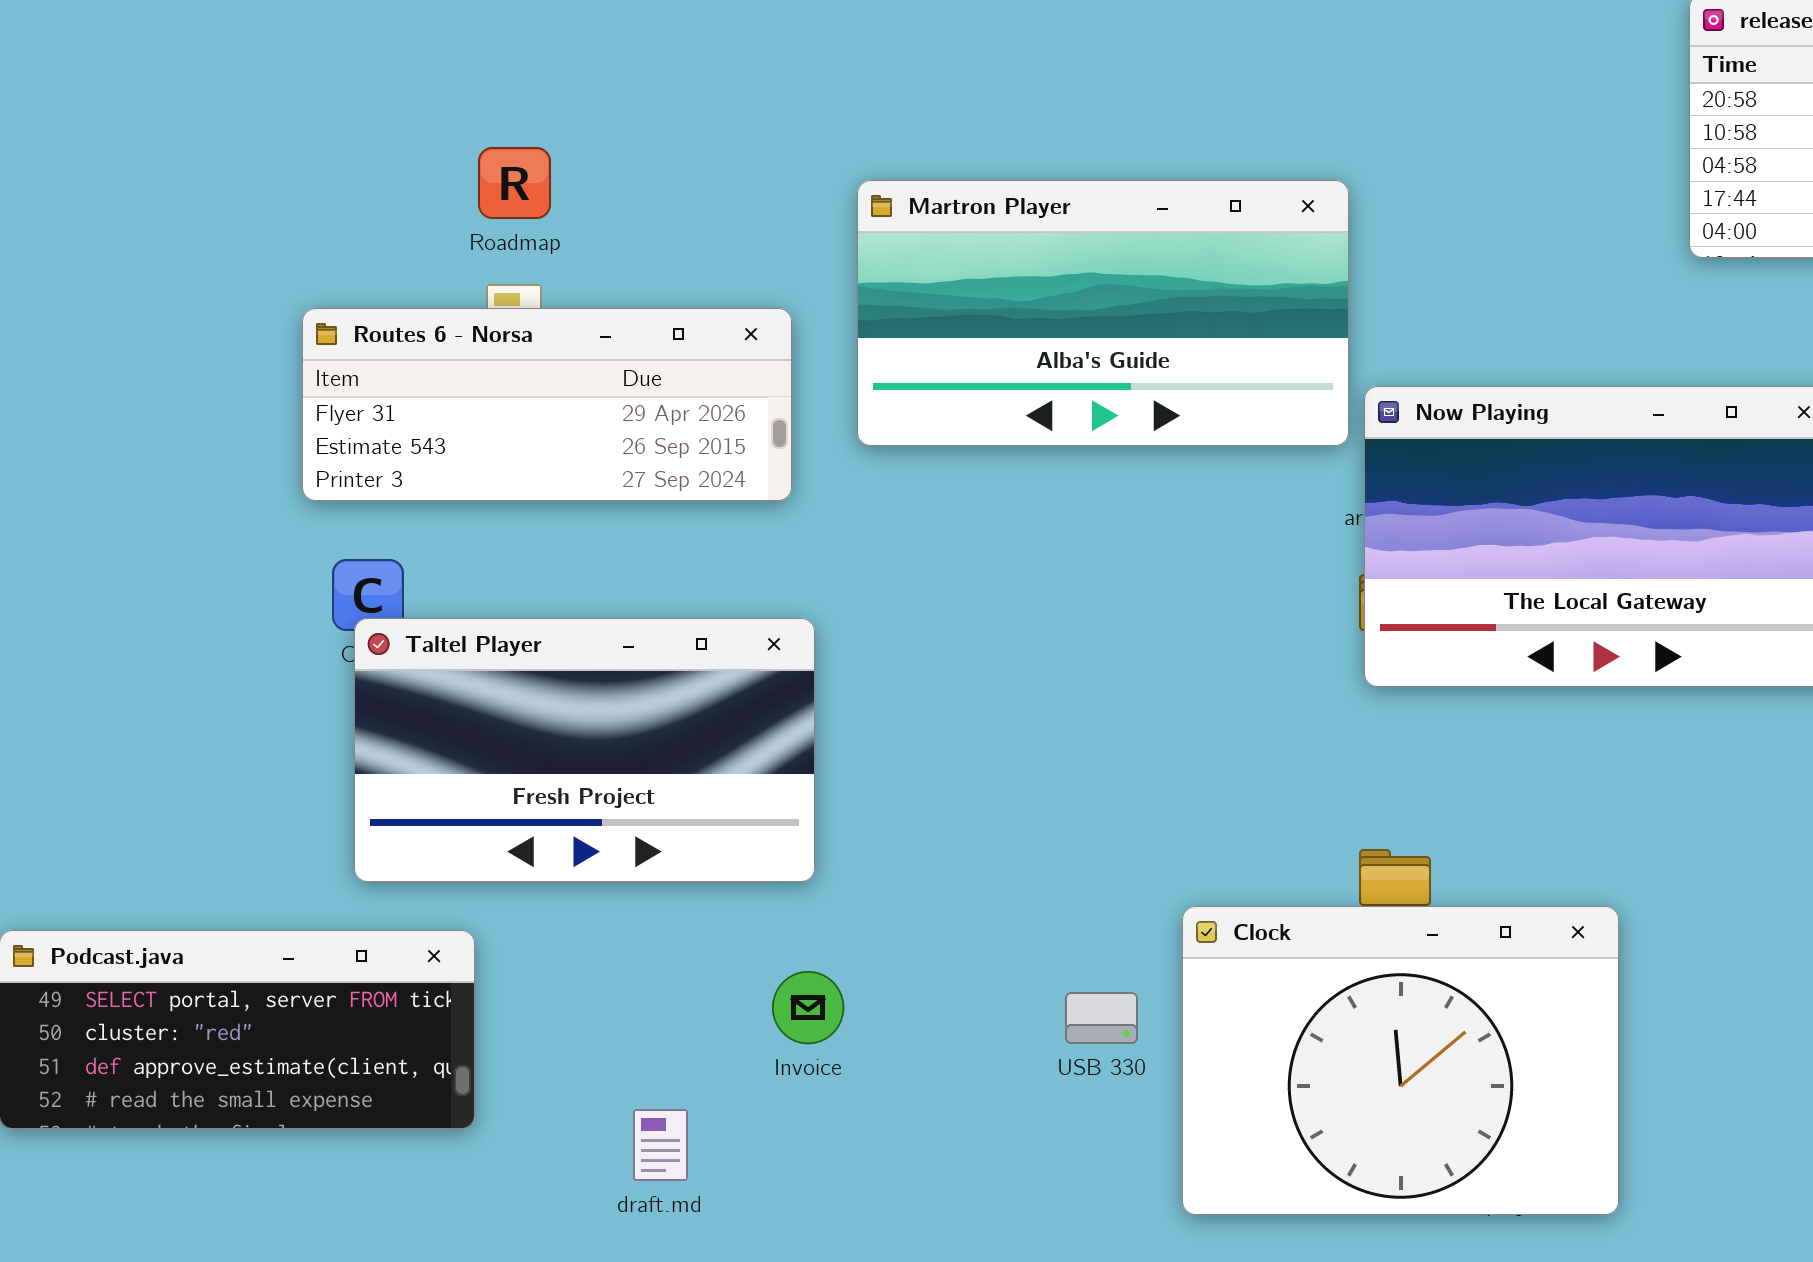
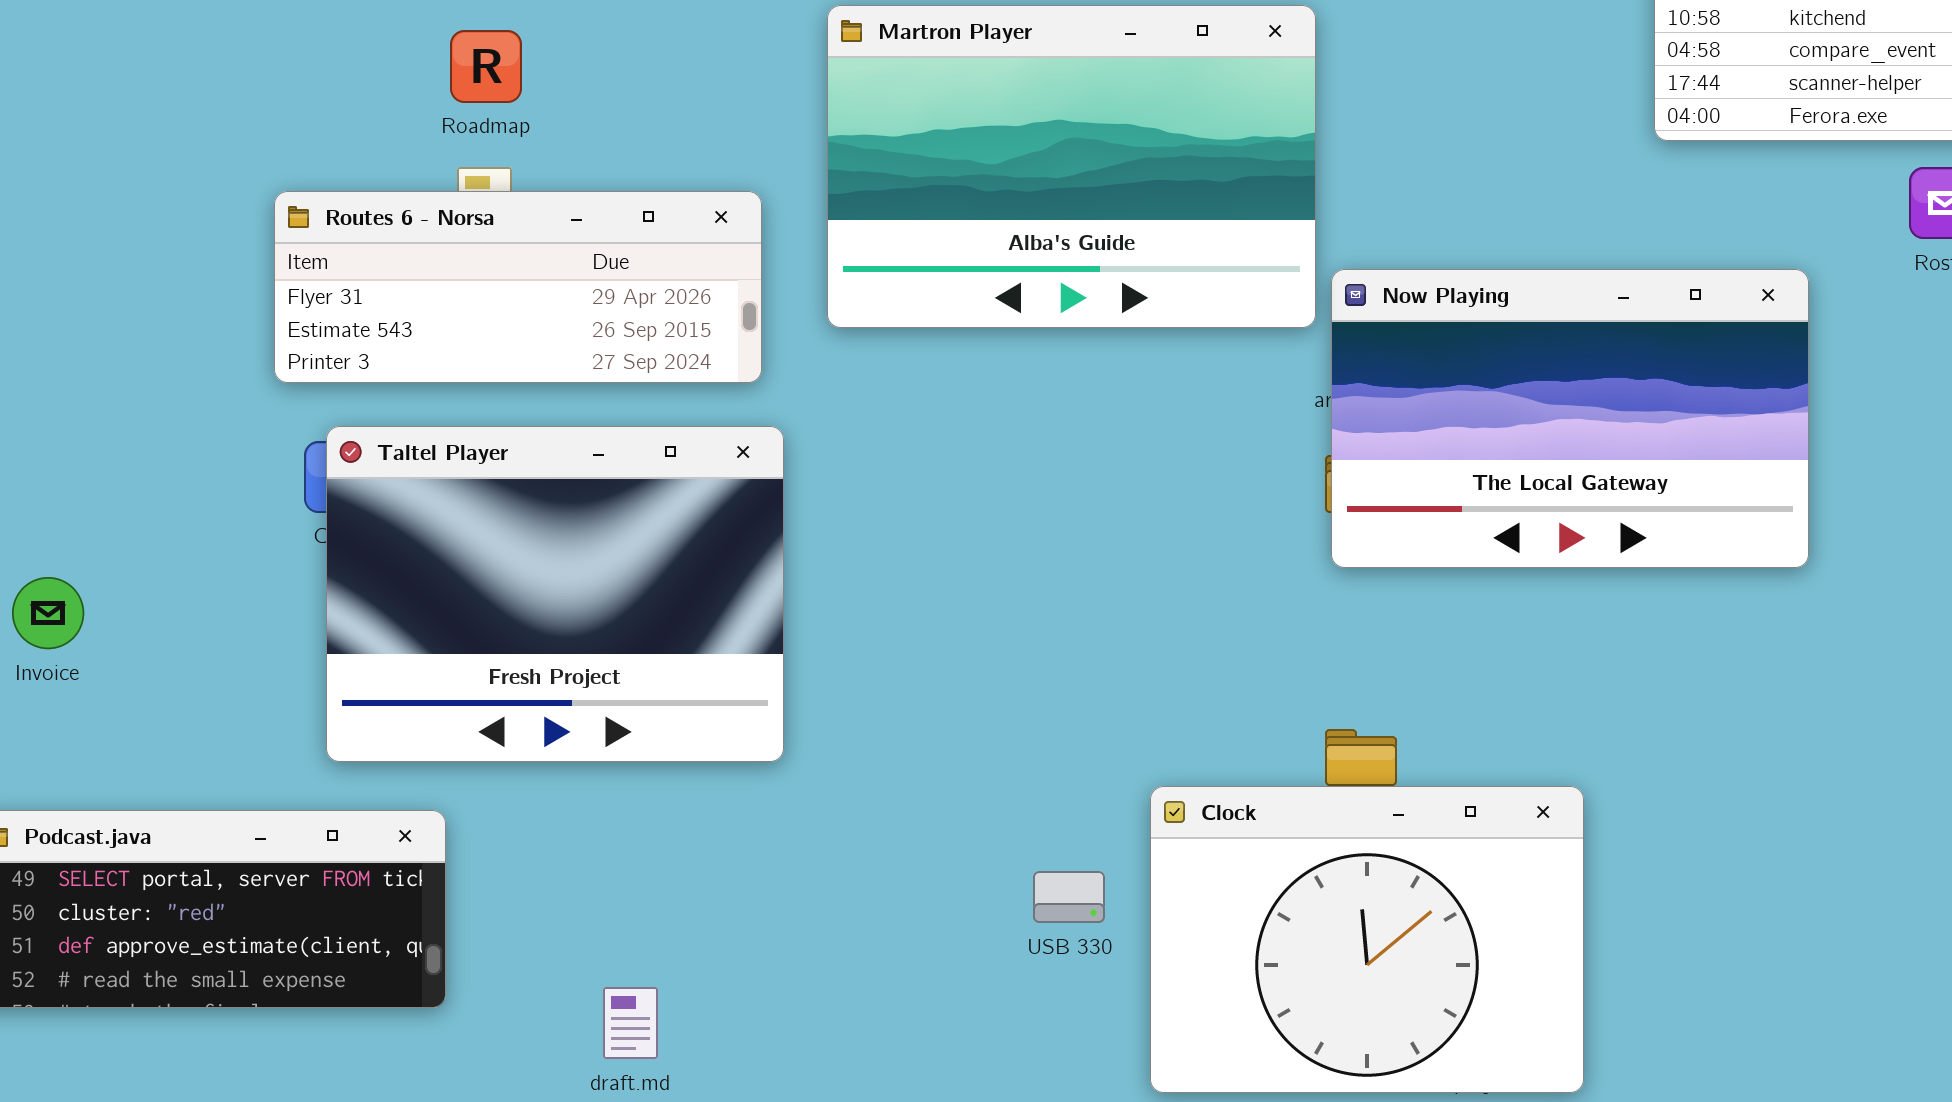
Martron Player: [857,180,1349,446] -> [827,5,1316,328], resized
Taltel Player: [354,618,815,882] -> [326,426,784,762], resized
Invoice: [772,971,844,1044] -> [12,577,84,649], moved

